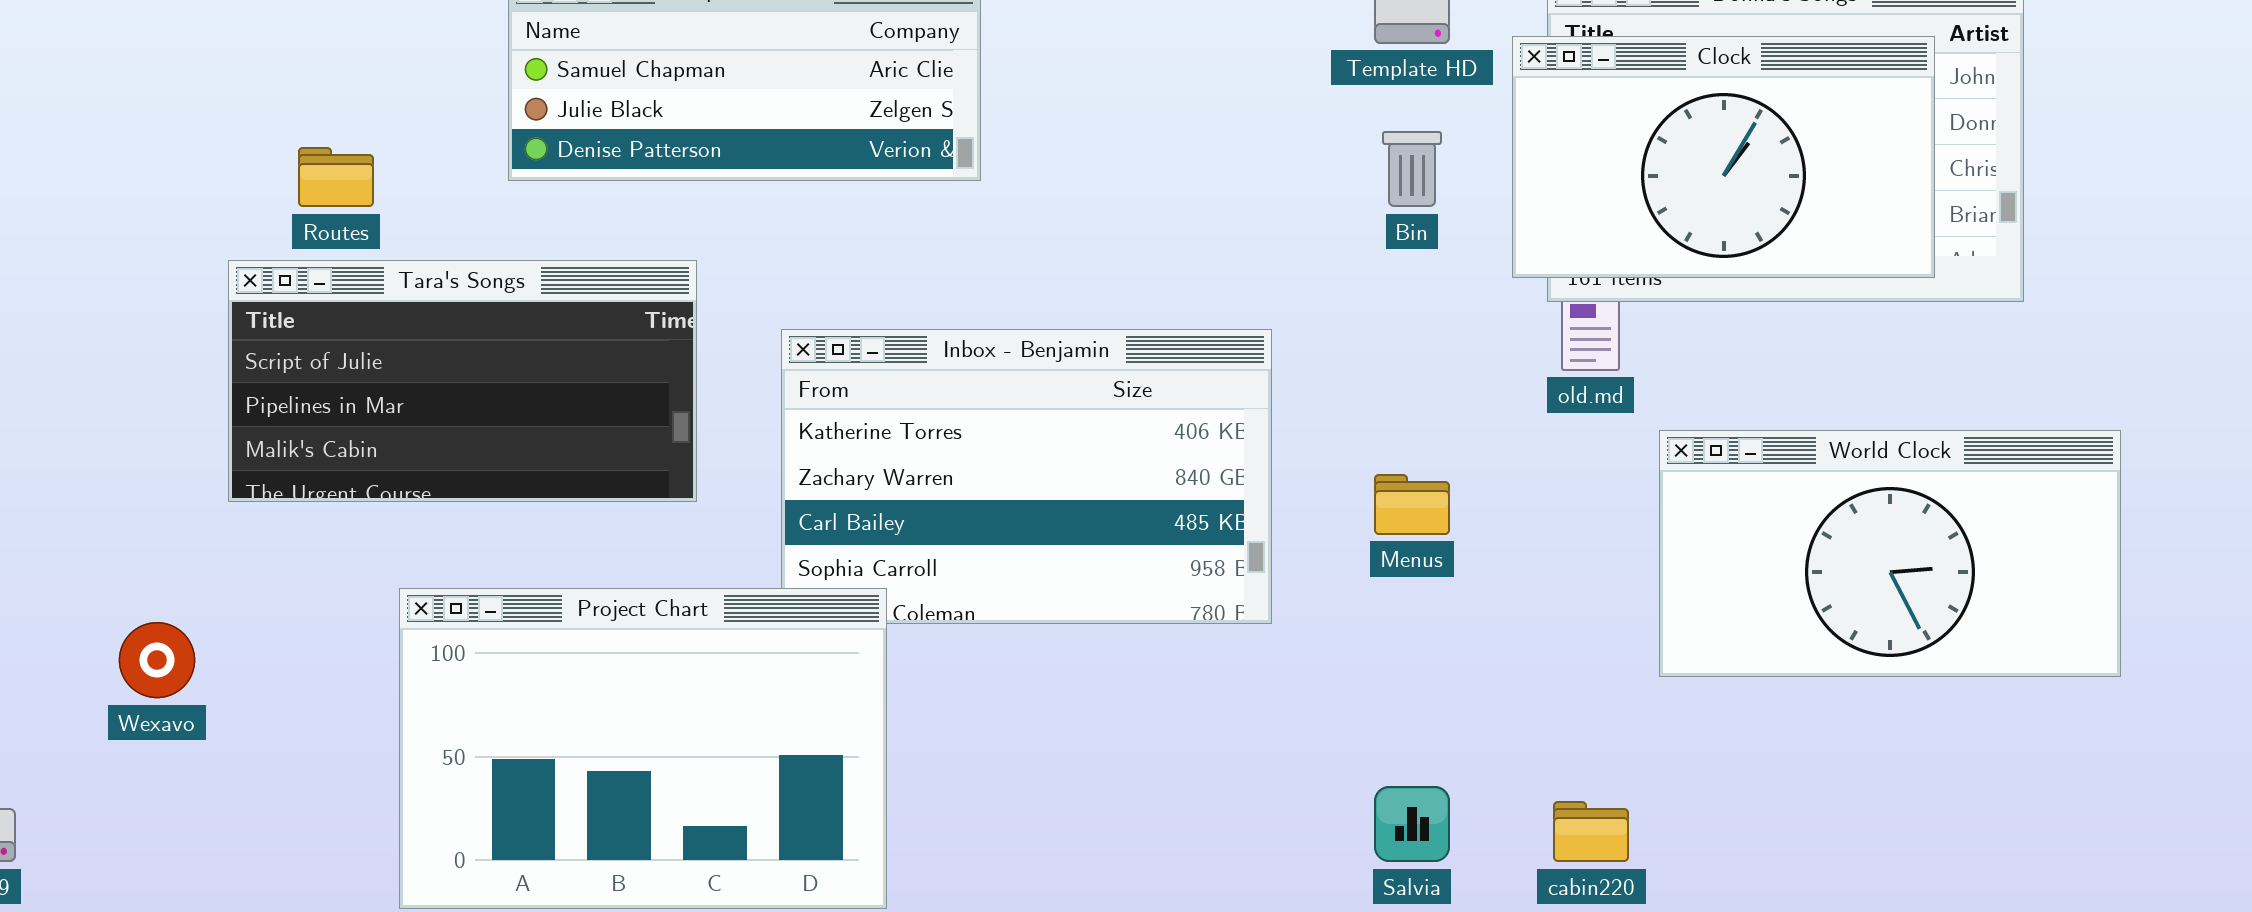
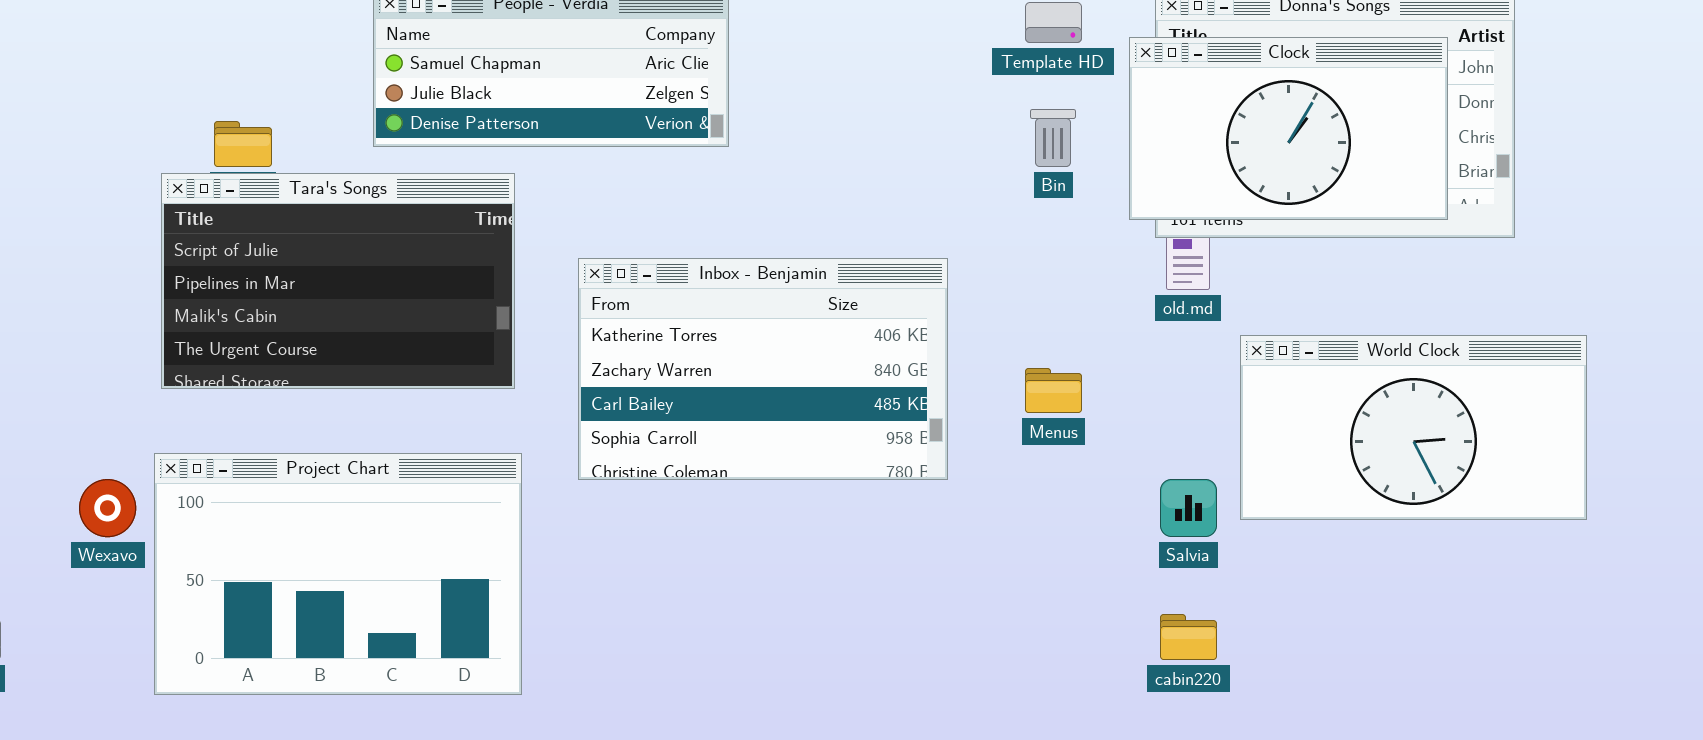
Tara's Songs: [228,260,697,502] -> [161,173,515,389], resized
Project Chart: [399,588,887,909] -> [154,453,522,695], moved
Salvia: [1374,786,1450,862] -> [1160,479,1217,537], moved

